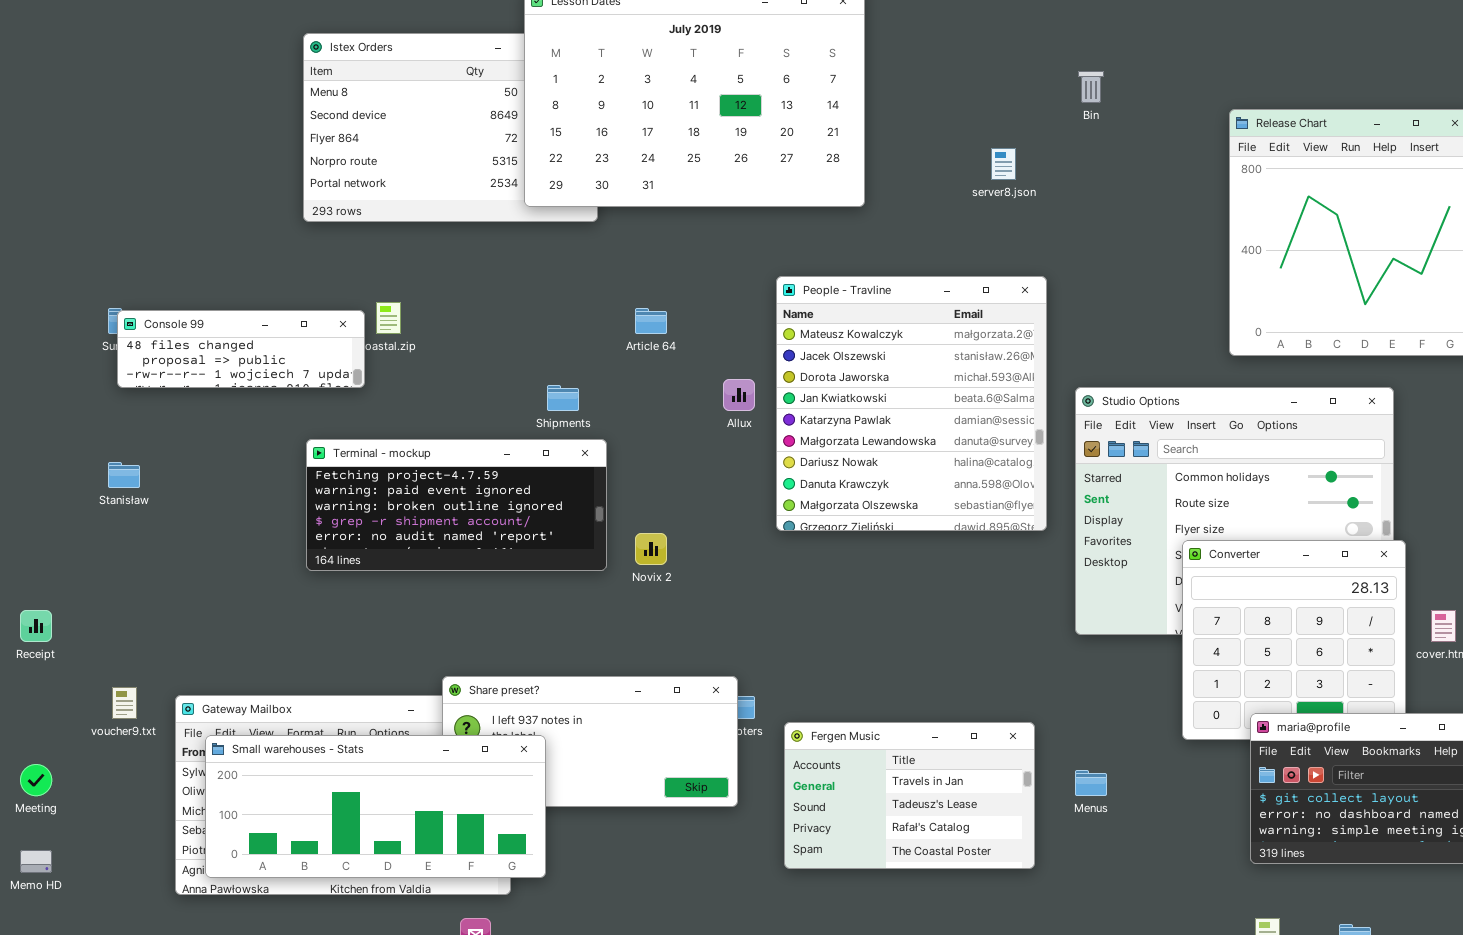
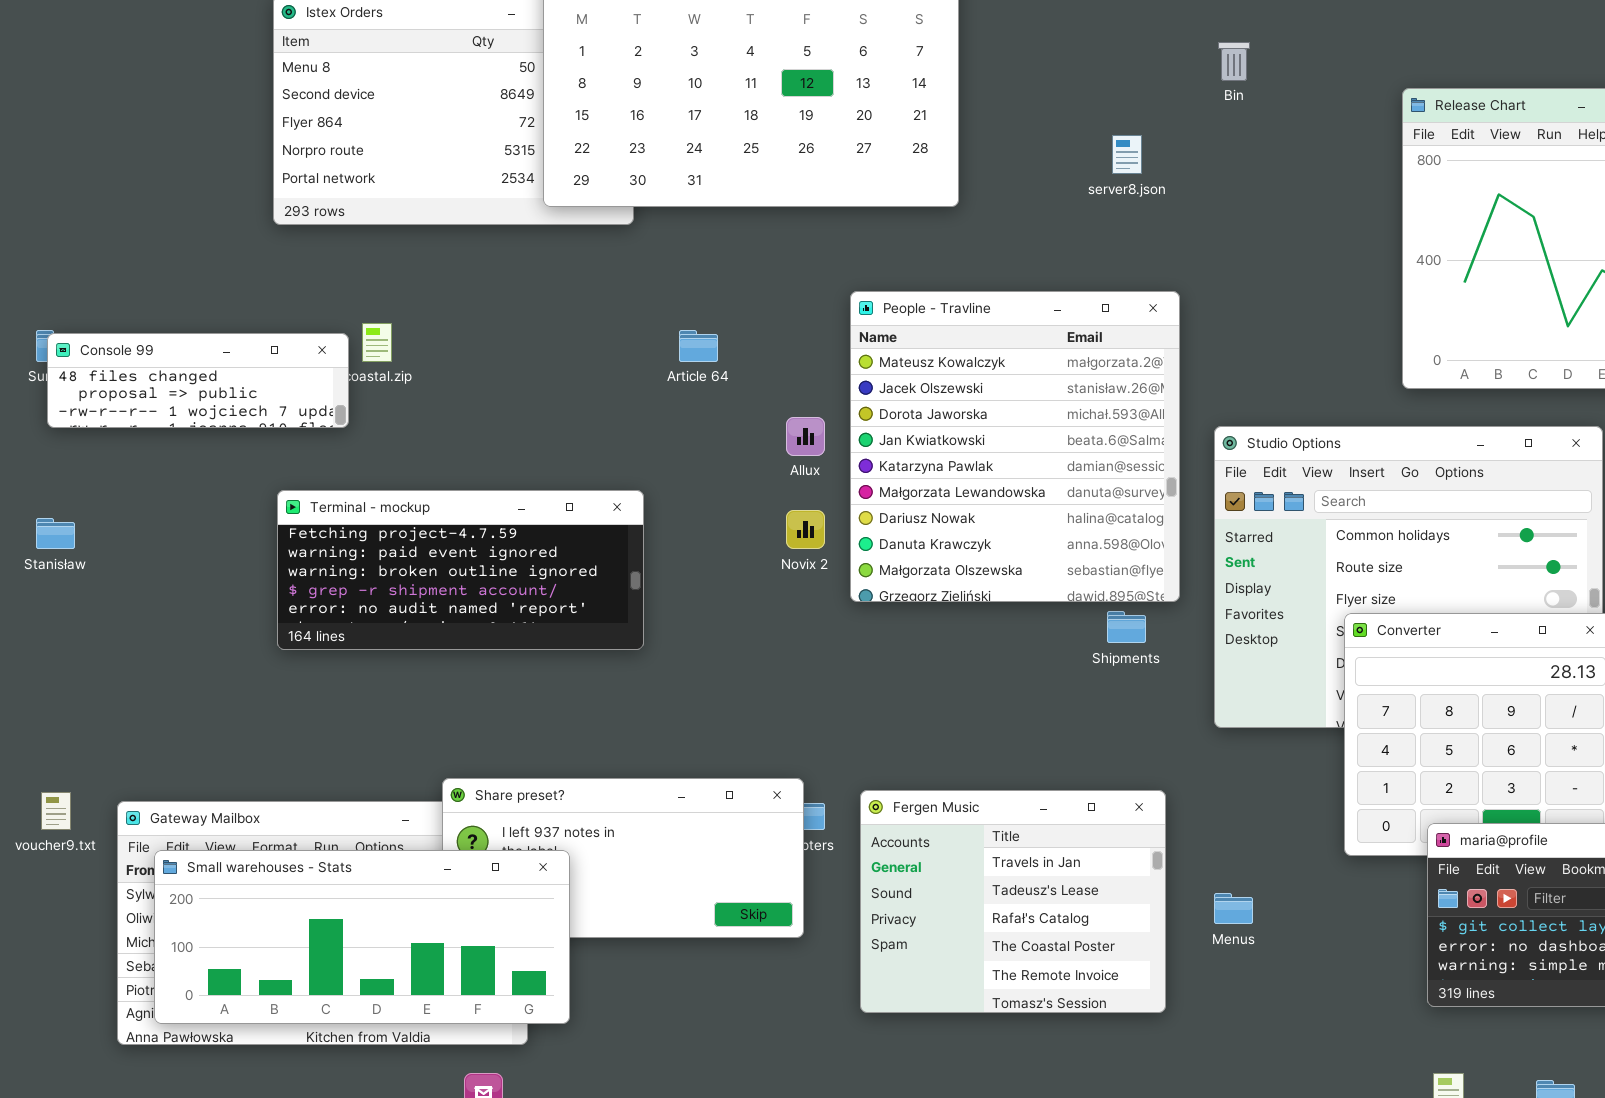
Shipments: [547,385,579,411] -> [1107,611,1146,643], moved
Novix 2: [635,533,667,565] -> [786,510,825,549], moved
Fergen Music: [784,722,1035,869] -> [860,790,1166,1013], resized

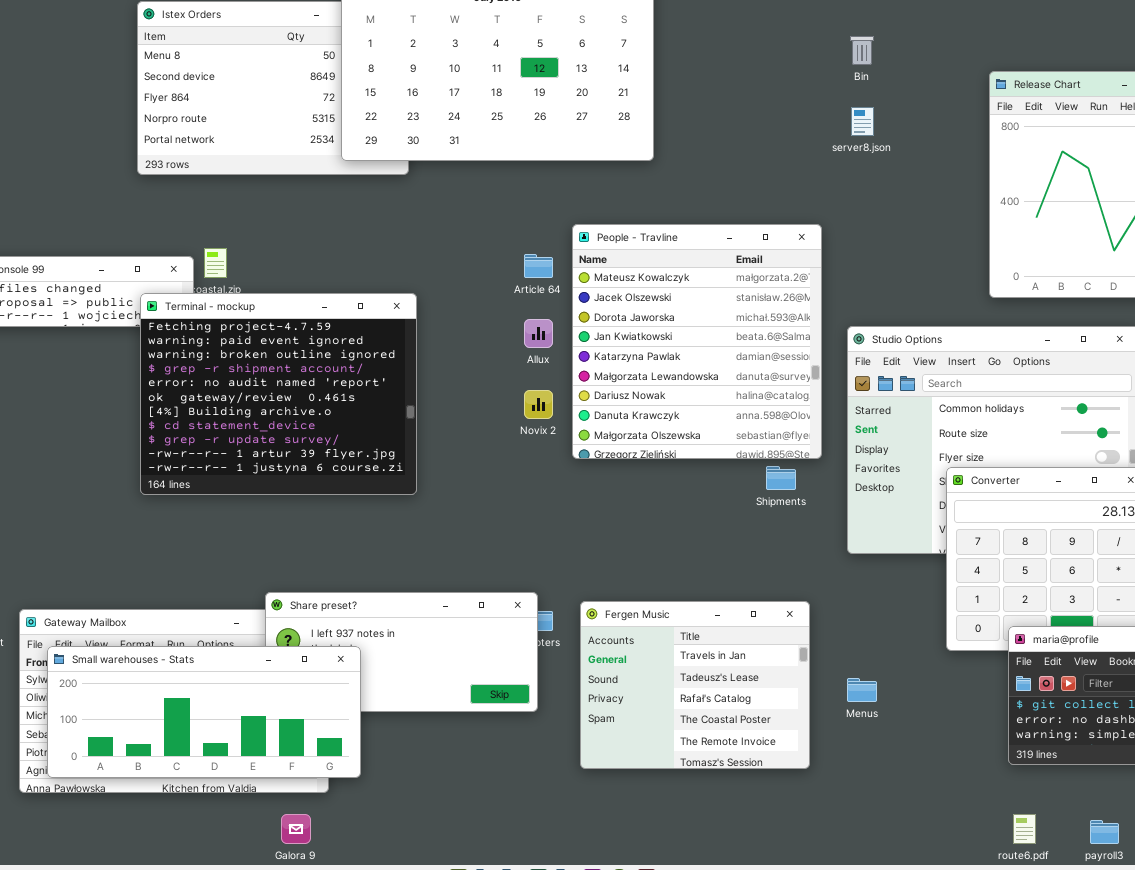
server8.json: [1112,135,1142,174] -> [851,107,874,136], moved
Article 64: [679,330,718,362] -> [524,254,553,278], moved
Terminal - mockup: [277,490,644,650] -> [140,293,417,495], resized

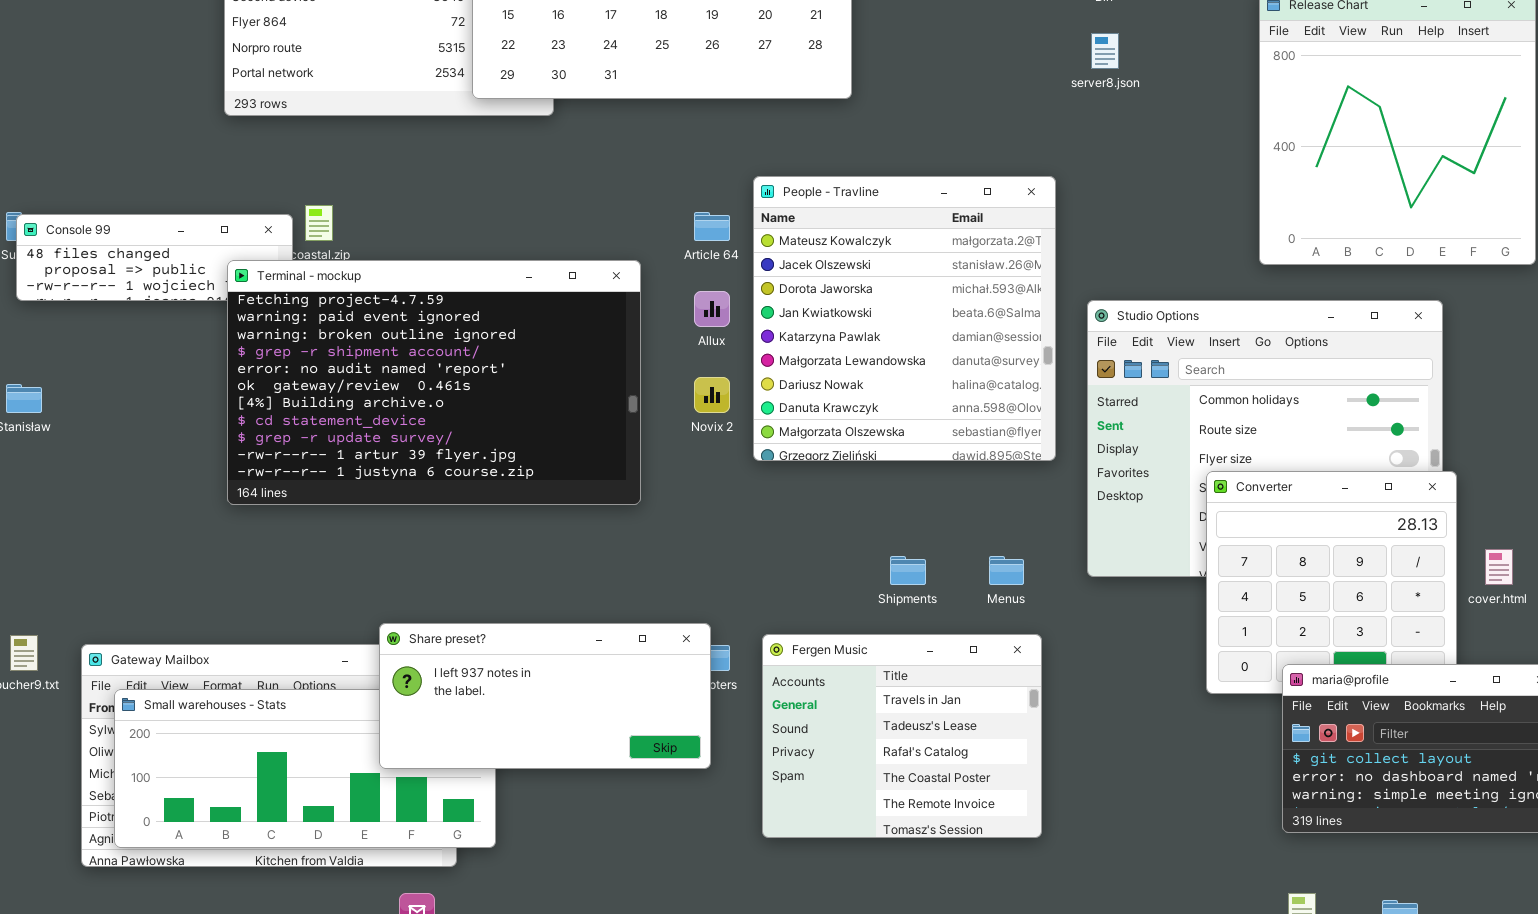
Terminal - mockup: [140,293,417,495] -> [227,260,641,505], resized
Shipments: [766,466,796,490] -> [890,556,926,585], moved
Share preset?: [265,592,538,712] -> [379,623,711,769], raised
Menus: [847,678,877,702] -> [989,556,1024,585], moved

